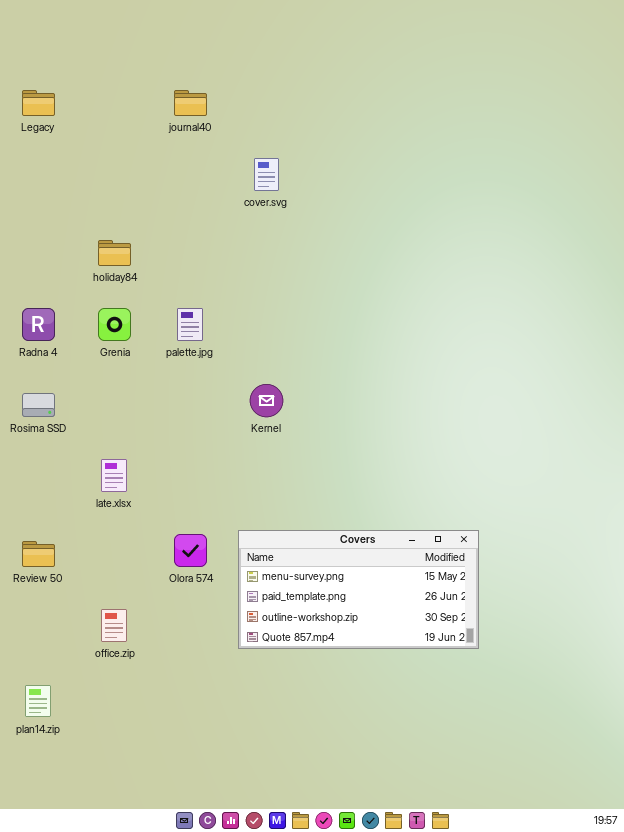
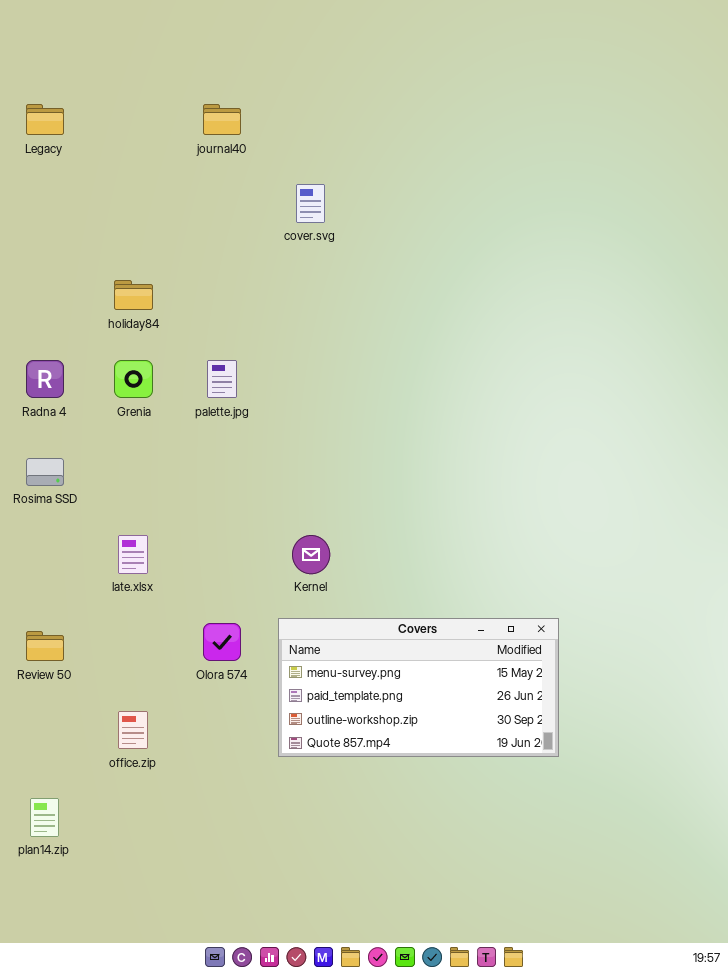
Kernel: [250,384,283,417] -> [292,535,330,574], moved

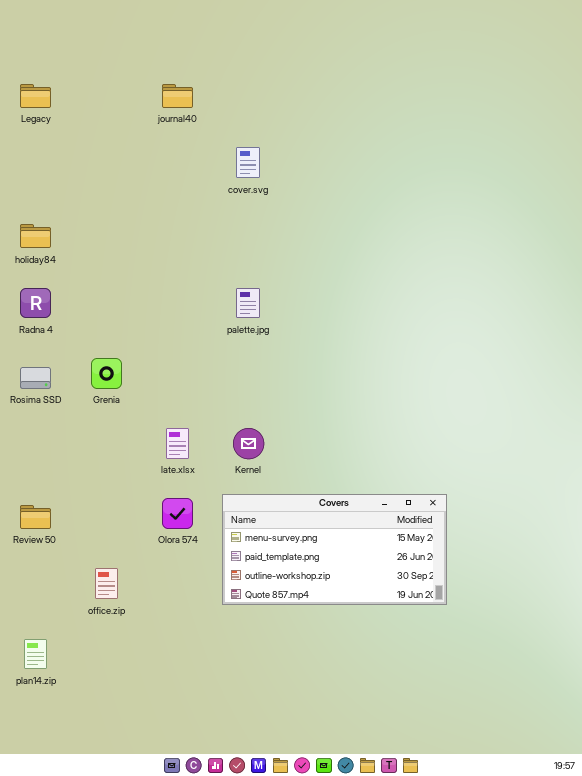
holiday84: [114,280,153,310] -> [20,224,51,248], moved
Grenia: [114,360,153,398] -> [91,358,122,389], moved
palette.jpg: [207,360,237,398] -> [236,288,260,318], moved
late.xlsx: [118,535,148,574] -> [166,428,189,459], moved

